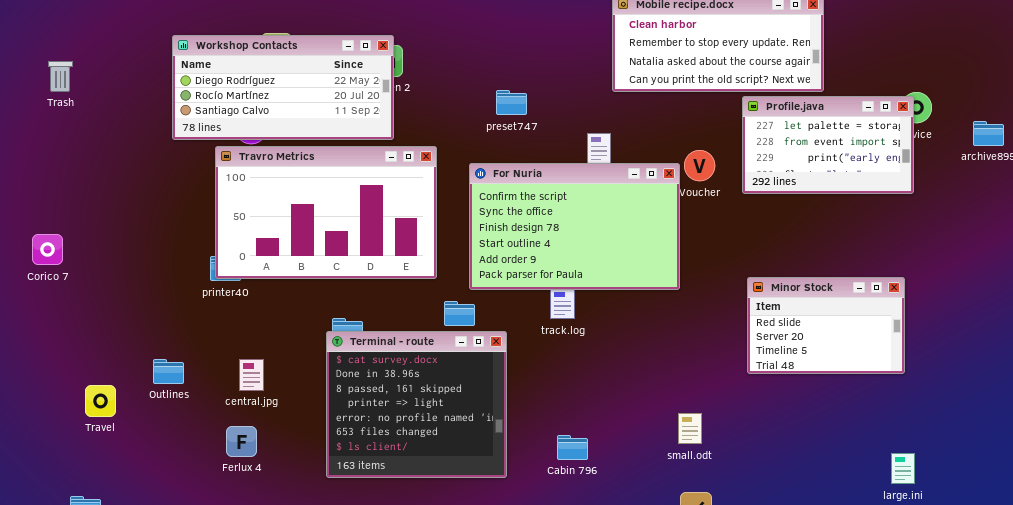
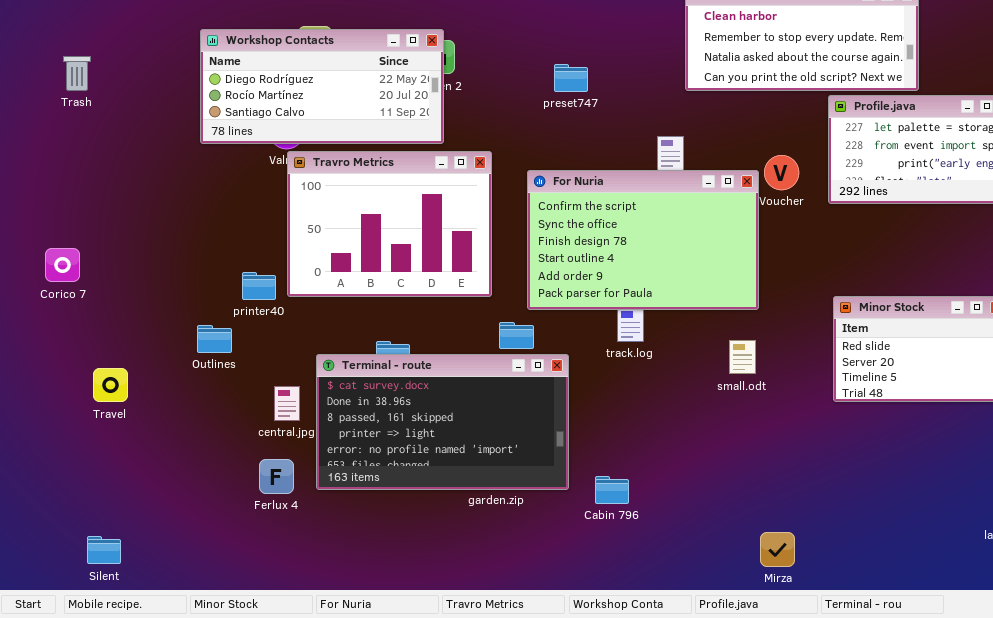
preset747: [496,90,527,115] -> [554,64,588,92], moved
Travro Metrics: [215,146,437,279] -> [287,151,492,297], resized
Terminal - route: [326,331,507,478] -> [316,354,569,490], resized
Outlines: [153,359,184,384] -> [197,325,232,353], moved
Travel: [85,385,116,417] -> [93,368,128,402], moved
small.odt: [678,413,702,444] -> [729,340,756,374], moved
Cabin 796: [557,435,588,460] -> [595,476,629,504], moved

